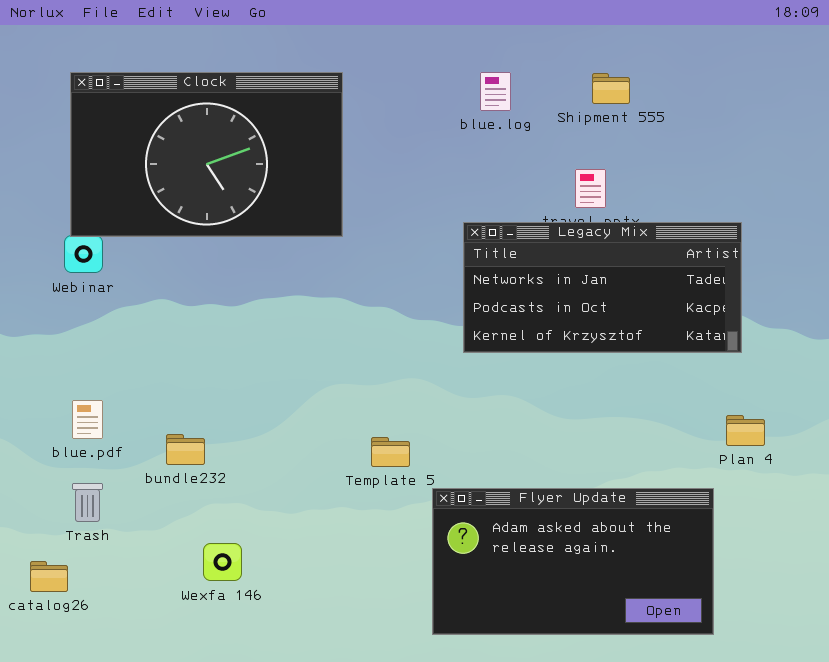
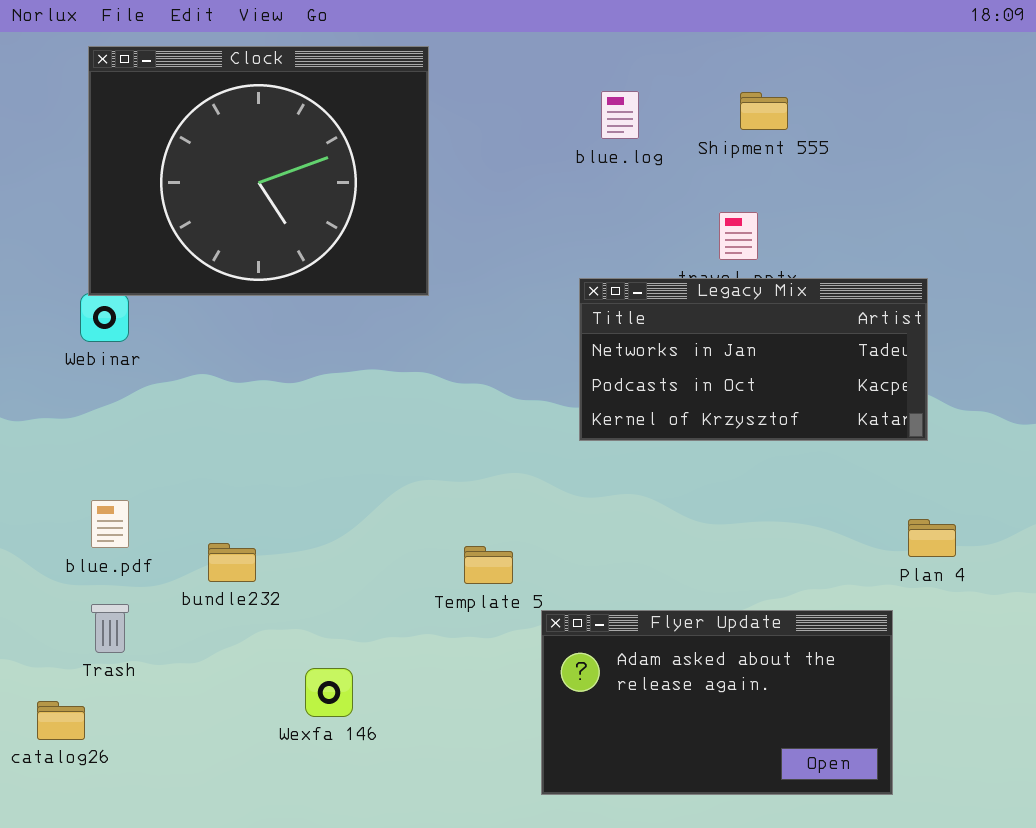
Clock: [70,72,343,237] -> [88,46,429,296], resized
Wexfa 146: [203,543,242,581] -> [305,668,353,717], moved

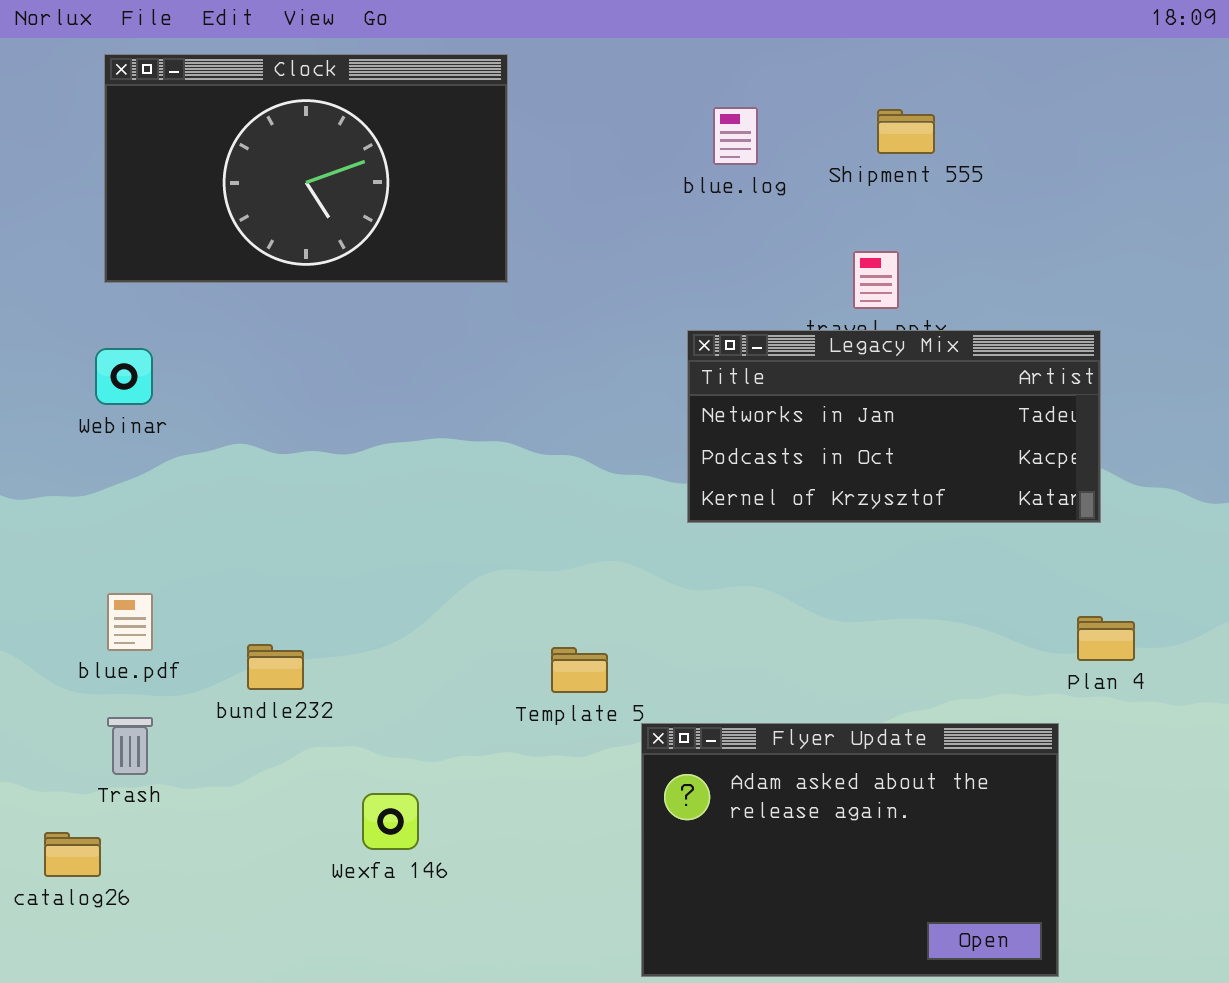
Clock: [88,46,429,296] -> [104,54,508,283], resized
Flyer Update: [541,610,893,795] -> [641,723,1059,977], resized

